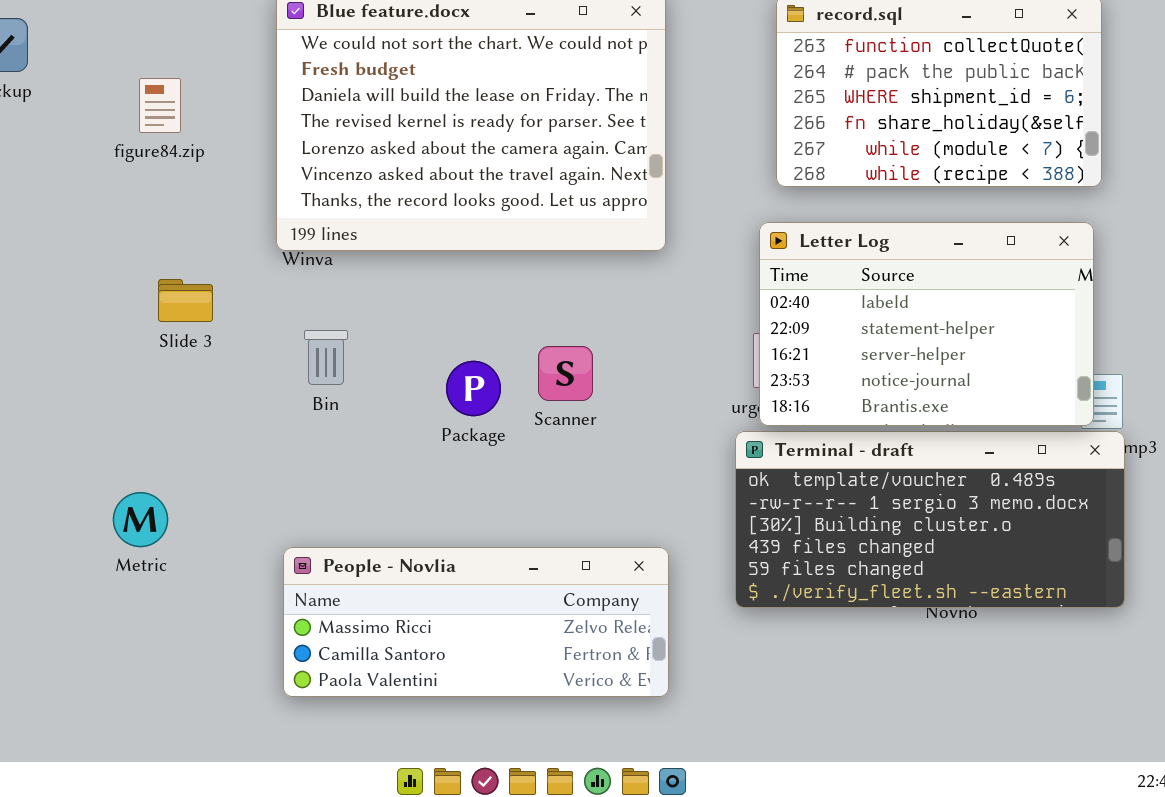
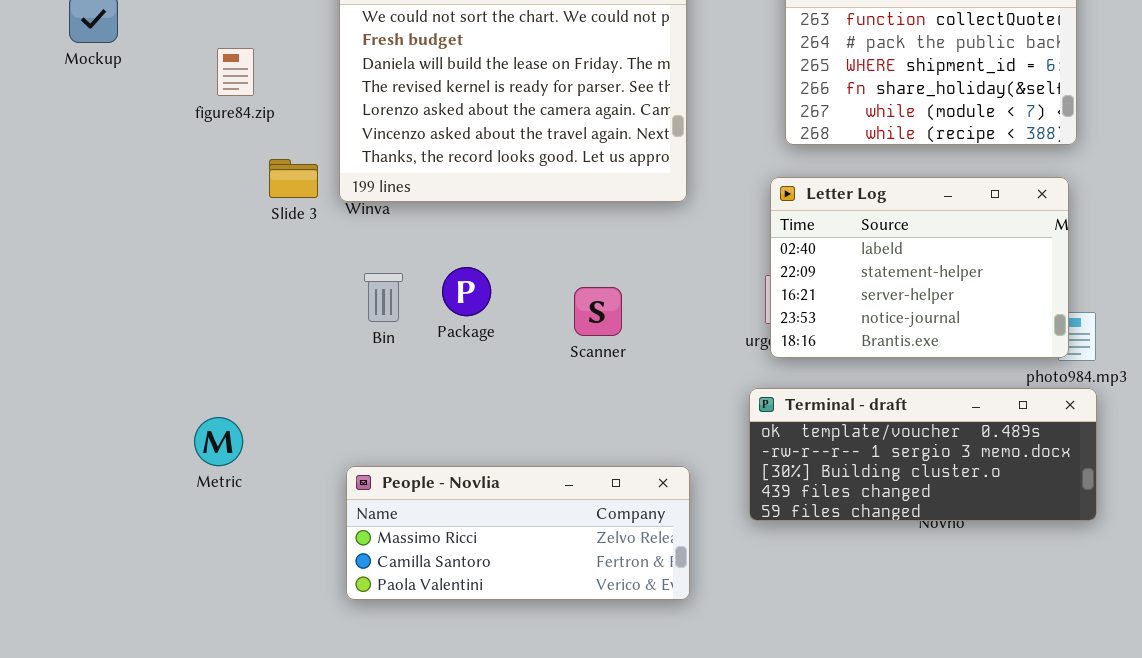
Slide 3: [158,279,213,322] -> [269,159,318,198], moved
Package: [446,361,501,416] -> [442,267,491,316], moved
Terminal - draft: [735,431,1125,608] -> [749,388,1097,521], resized

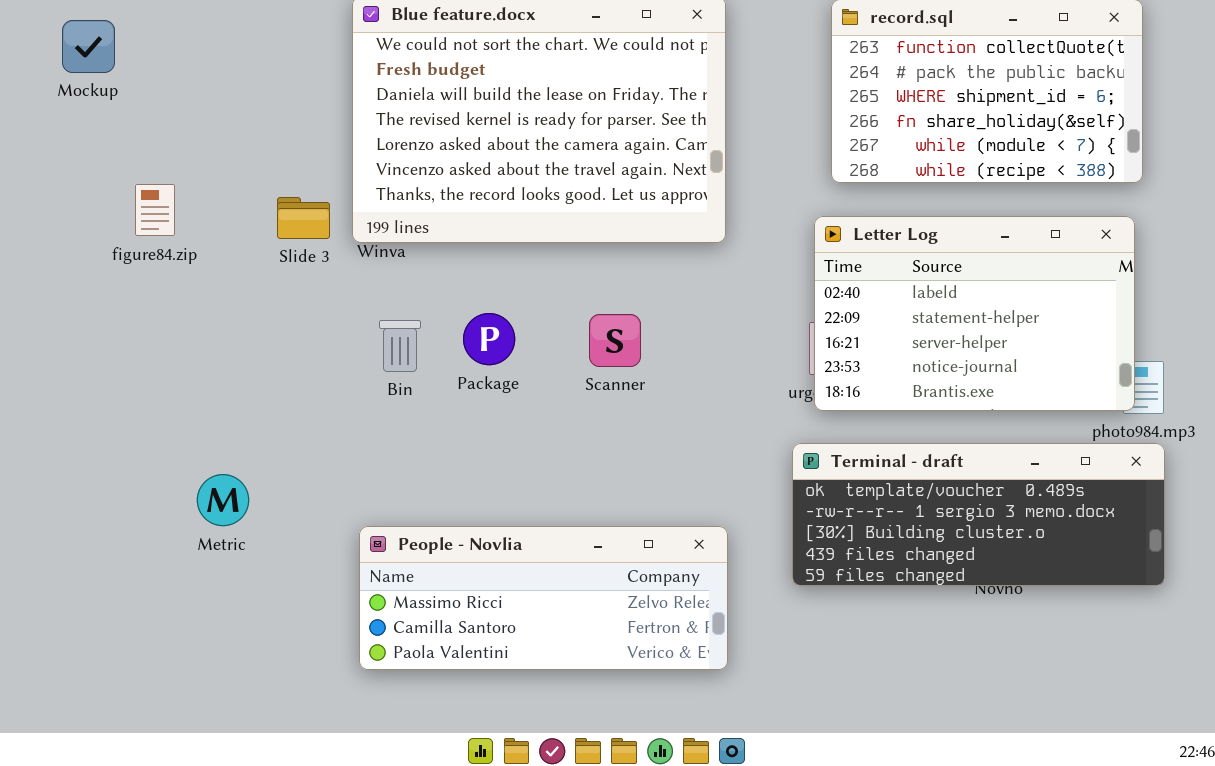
figure84.zip: [217,48,254,96] -> [135,184,175,236], moved
Scanner: [574,287,622,336] -> [589,314,641,367], moved

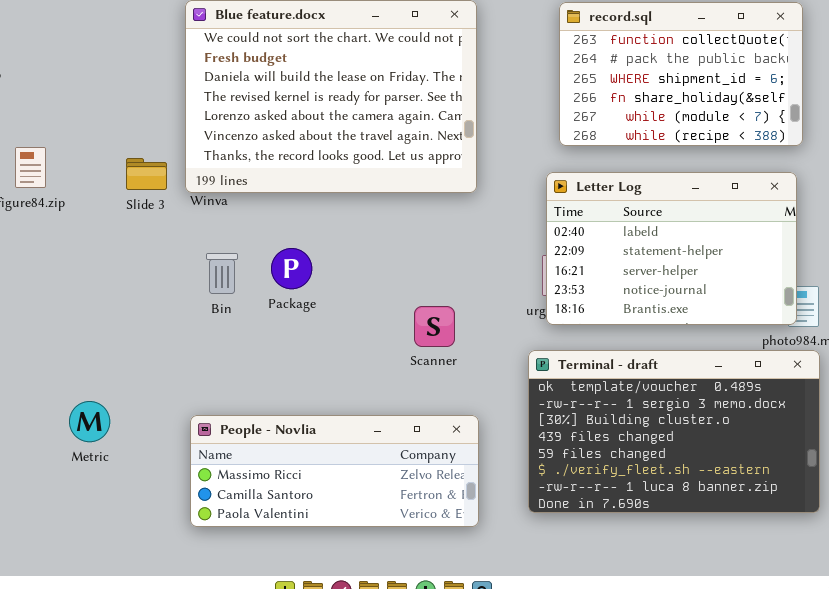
Scanner: [589,314,641,367] -> [414,306,455,347], moved
Terminal - draft: [792,443,1165,586] -> [528,350,820,513], resized
Metric: [197,474,249,526] -> [69,401,110,442], moved

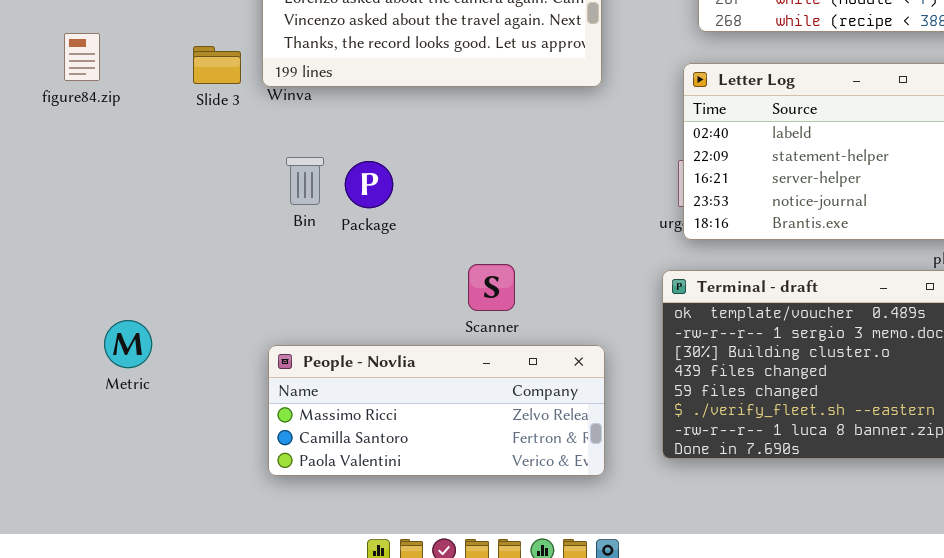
Package: [271,248,312,289] -> [345,161,393,208], moved
Scanner: [414,306,455,347] -> [468,264,515,311], moved
Metric: [69,401,110,442] -> [104,320,152,368], moved

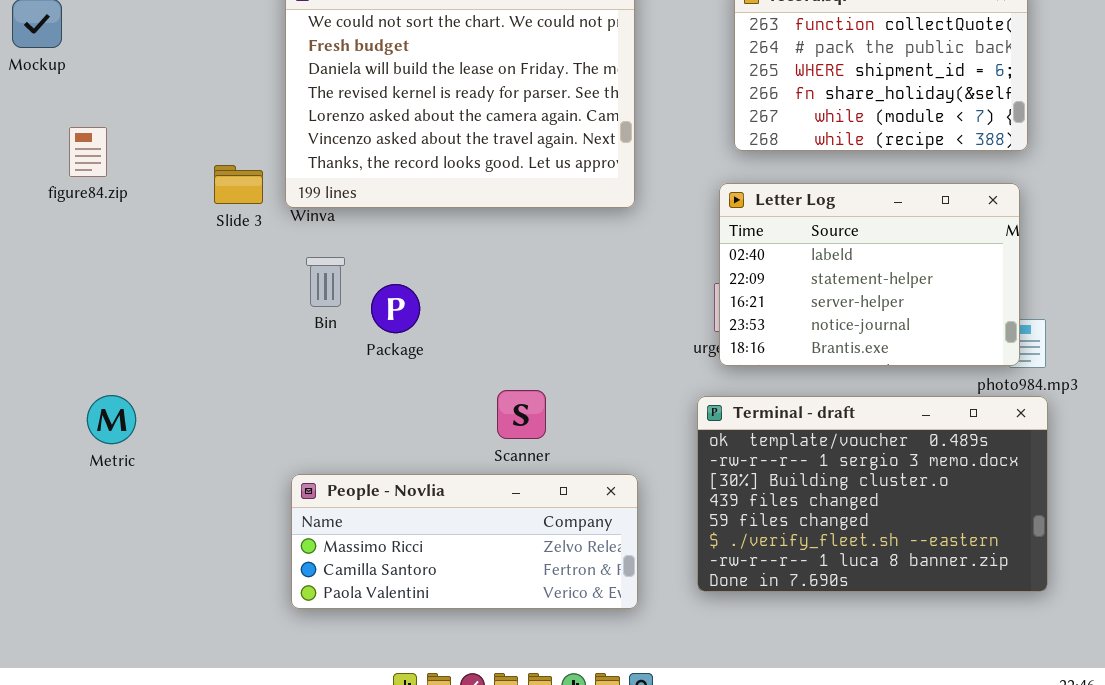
figure84.zip: [64,33,100,81] -> [69,127,107,177], moved
Bin: [286,157,324,205] -> [306,257,345,307], moved
Metric: [104,320,152,368] -> [87,395,136,444], moved

